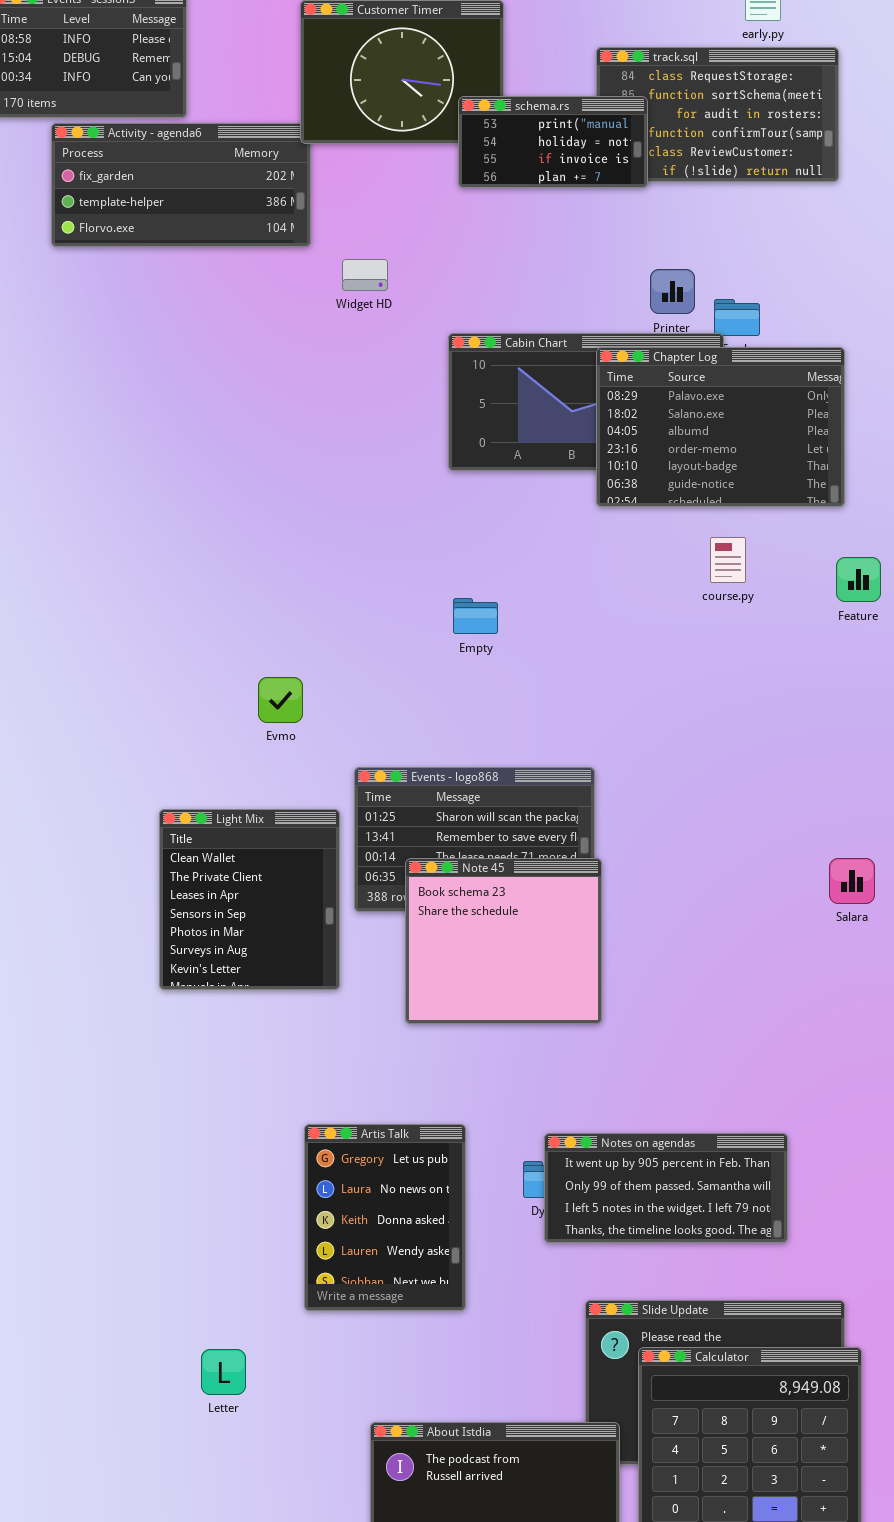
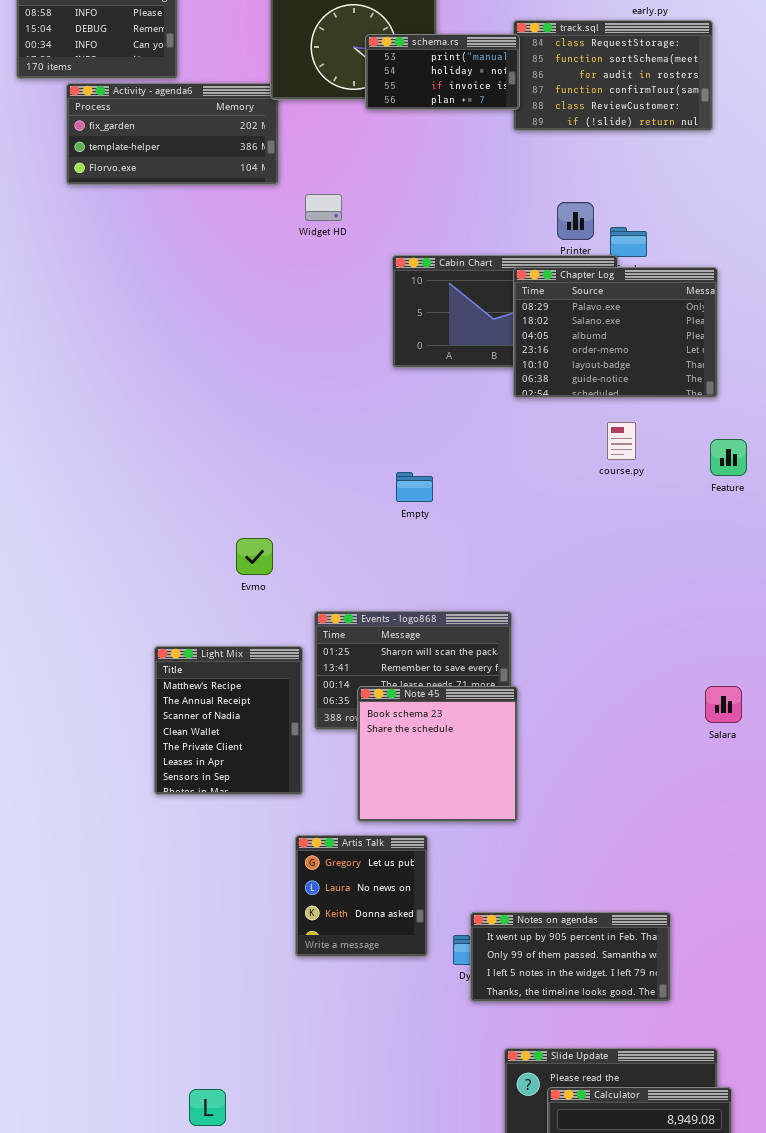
schema.rs: [458,96,648,188] -> [365,34,520,110], moved
Light Mix: [159,809,340,990] -> [154,646,303,795], scrolled up 3 rows
Artis Talk: [304,1124,466,1311] -> [295,835,428,957], moved, resized

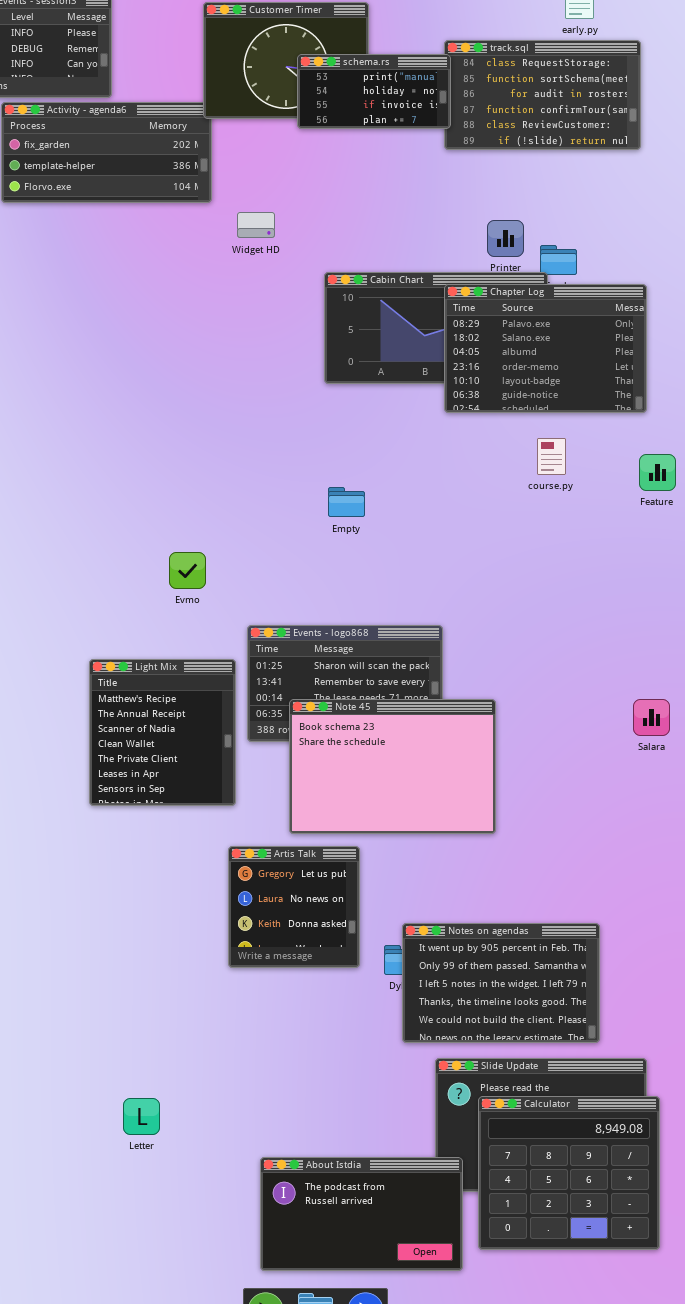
Note 45: [357,686,518,822] -> [289,699,496,834], resized
Notes on agendas: [470,912,671,1002] -> [402,923,600,1043], resized

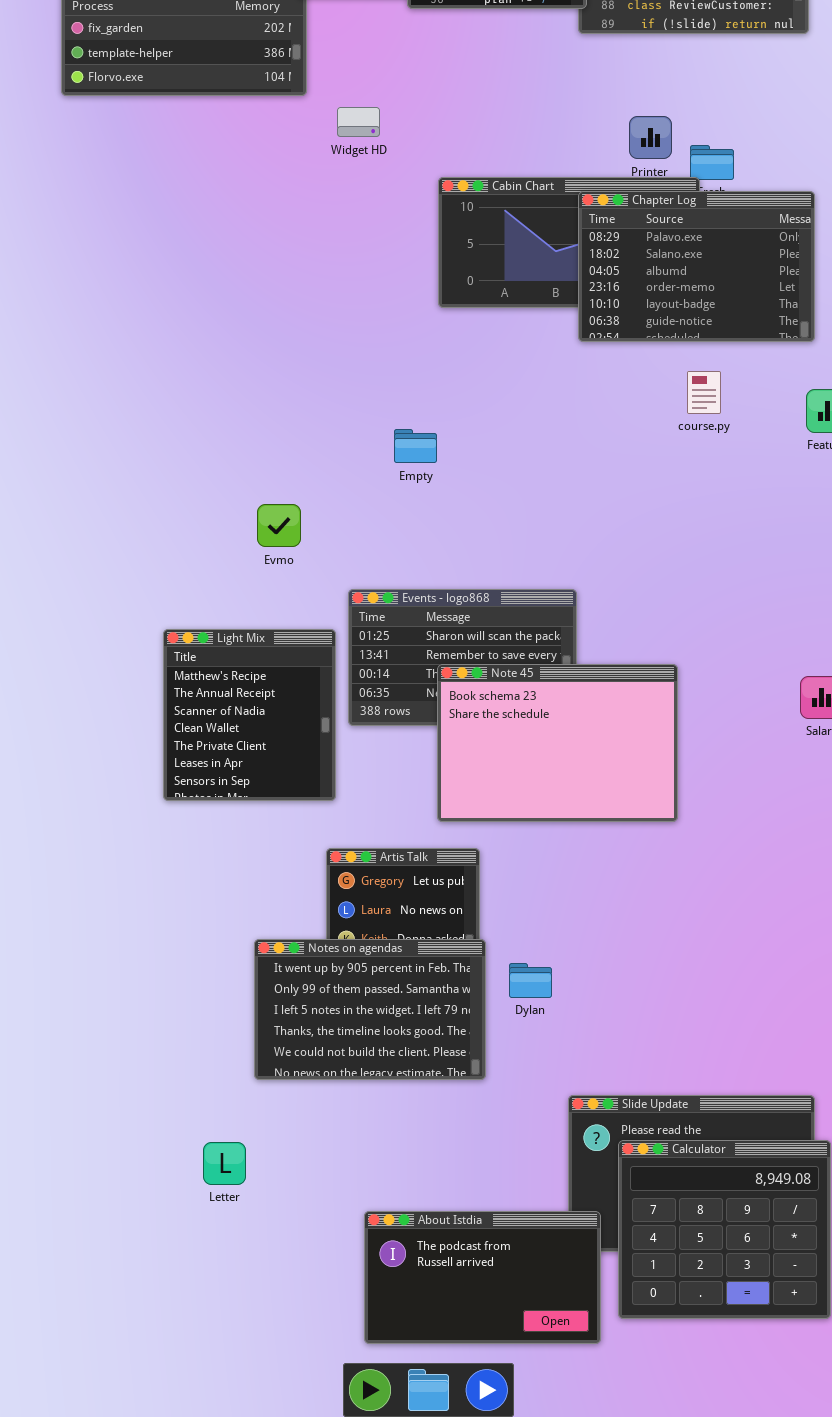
Empty: [328,487,365,517] -> [394,429,437,463], moved
Note 45: [289,699,496,834] -> [437,664,678,822], moved
Notes on agendas: [402,923,600,1043] -> [254,939,486,1080], moved

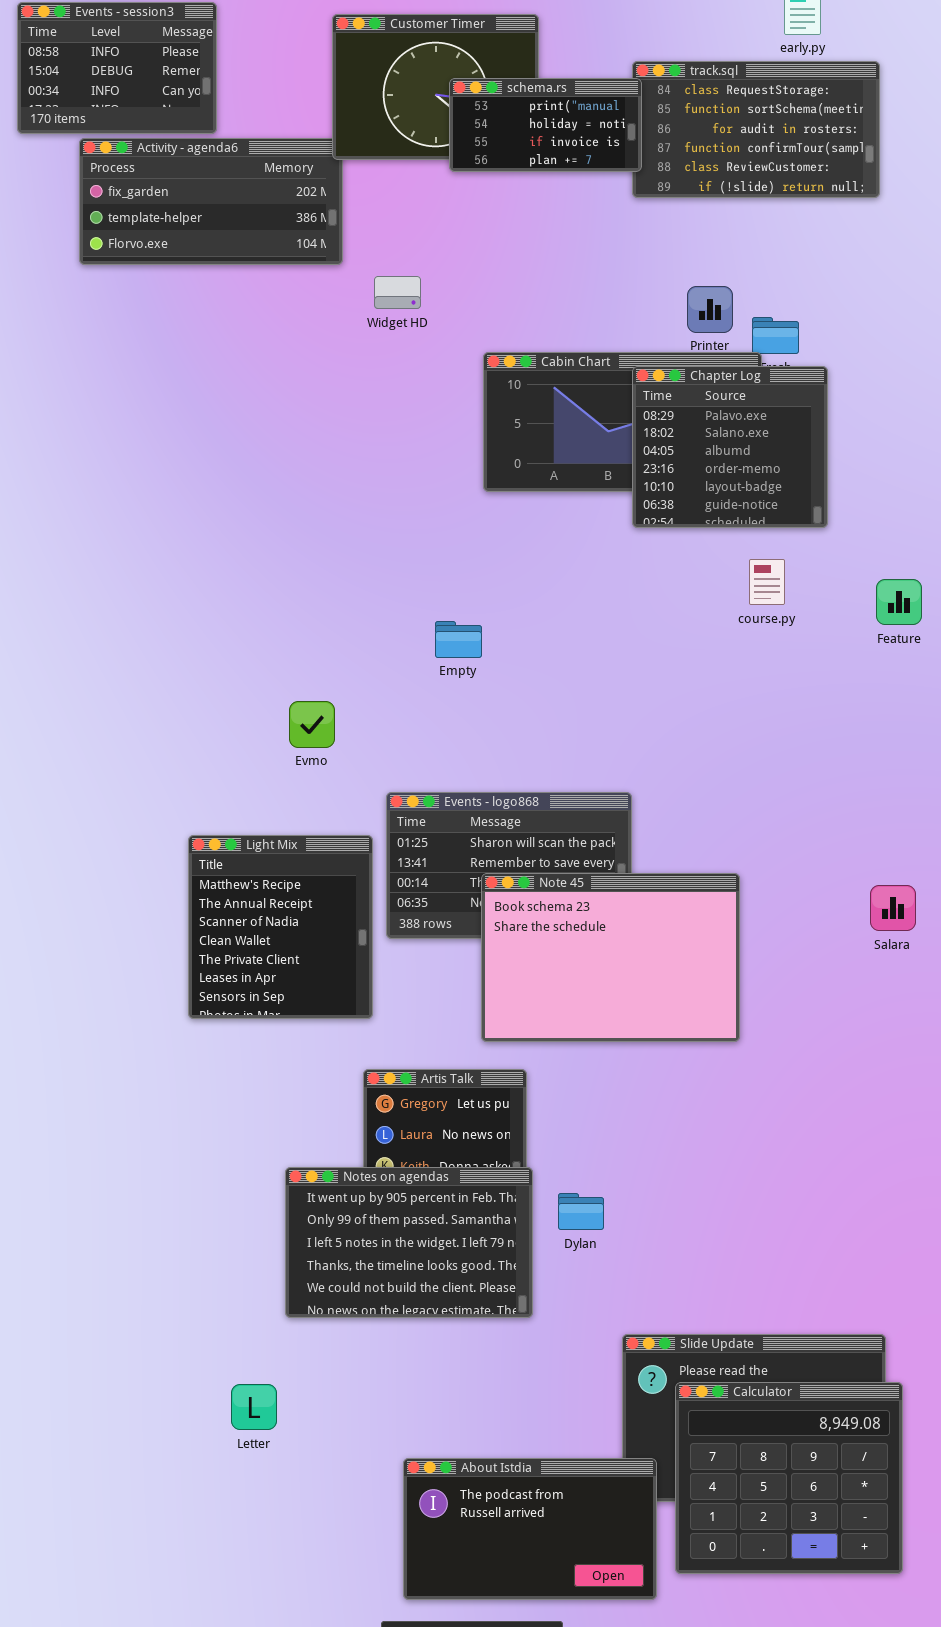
Chapter Log: [578,191,815,342] -> [632,366,828,528], resized

